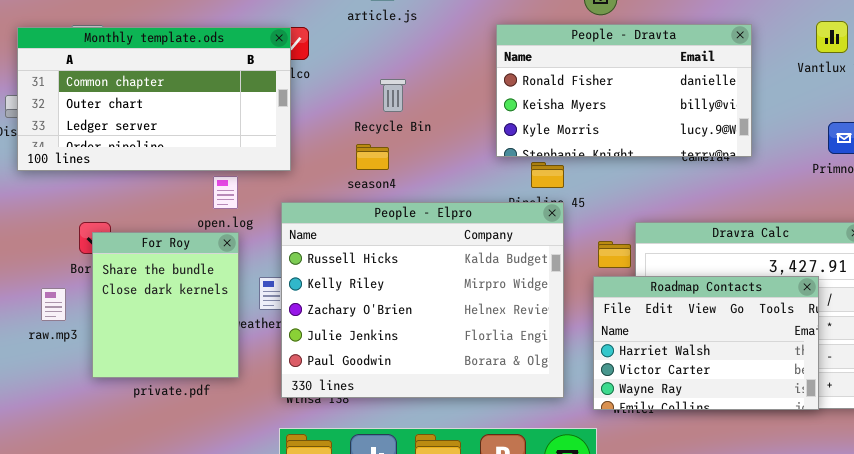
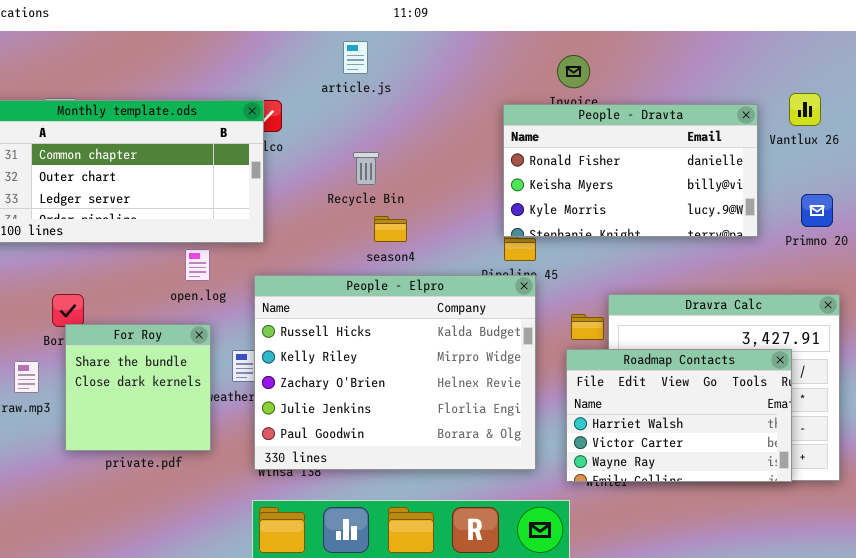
People - Dravta: [496,24,752,157] -> [503,104,758,237], moved
season4: [356,144,389,170] -> [374,216,407,242], moved
For Roy: [92,232,239,378] -> [65,324,211,451], resized

